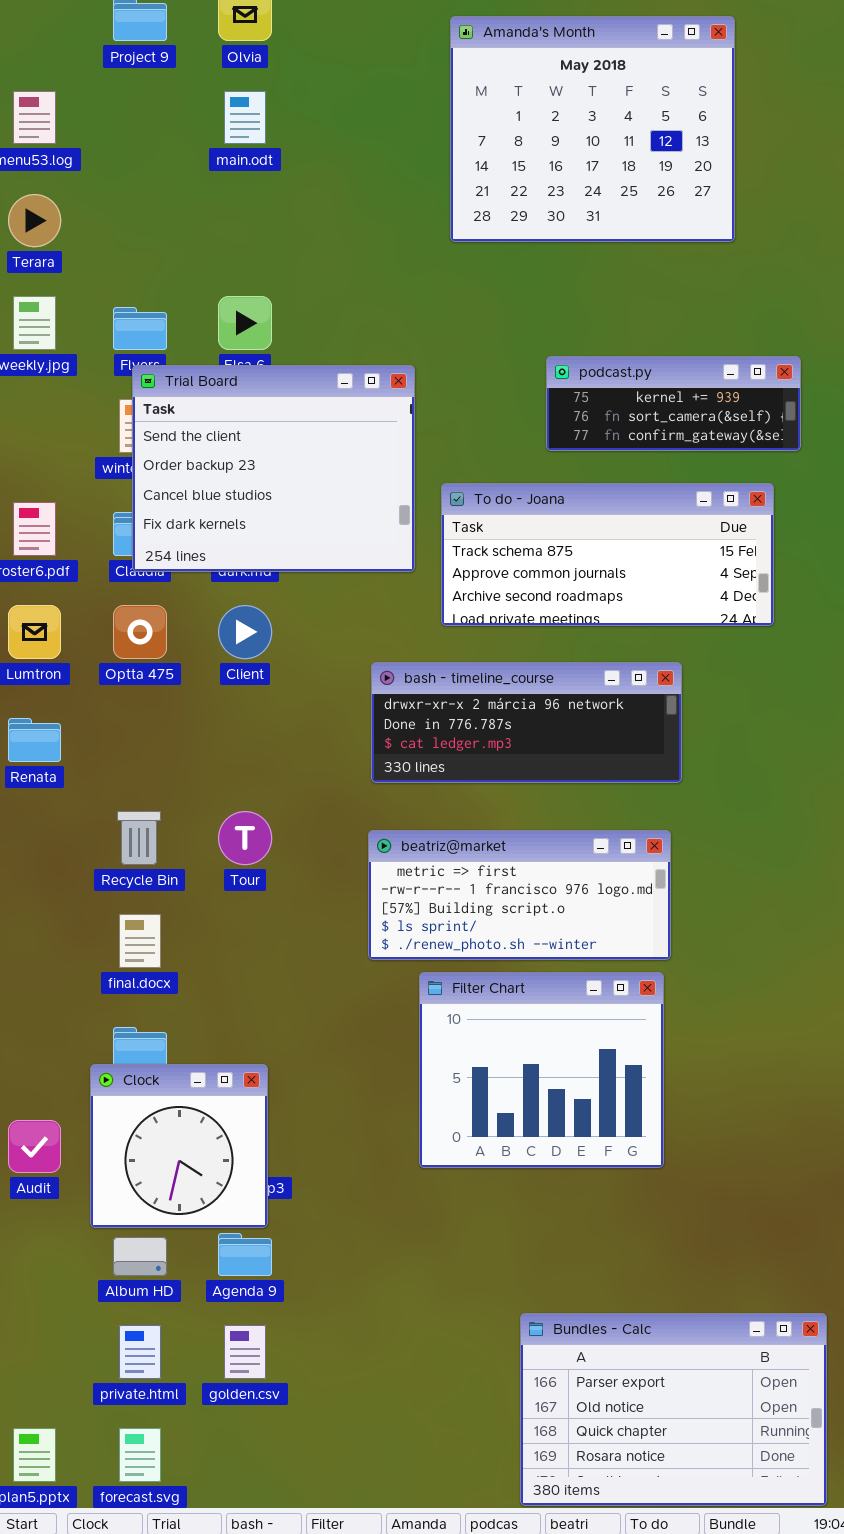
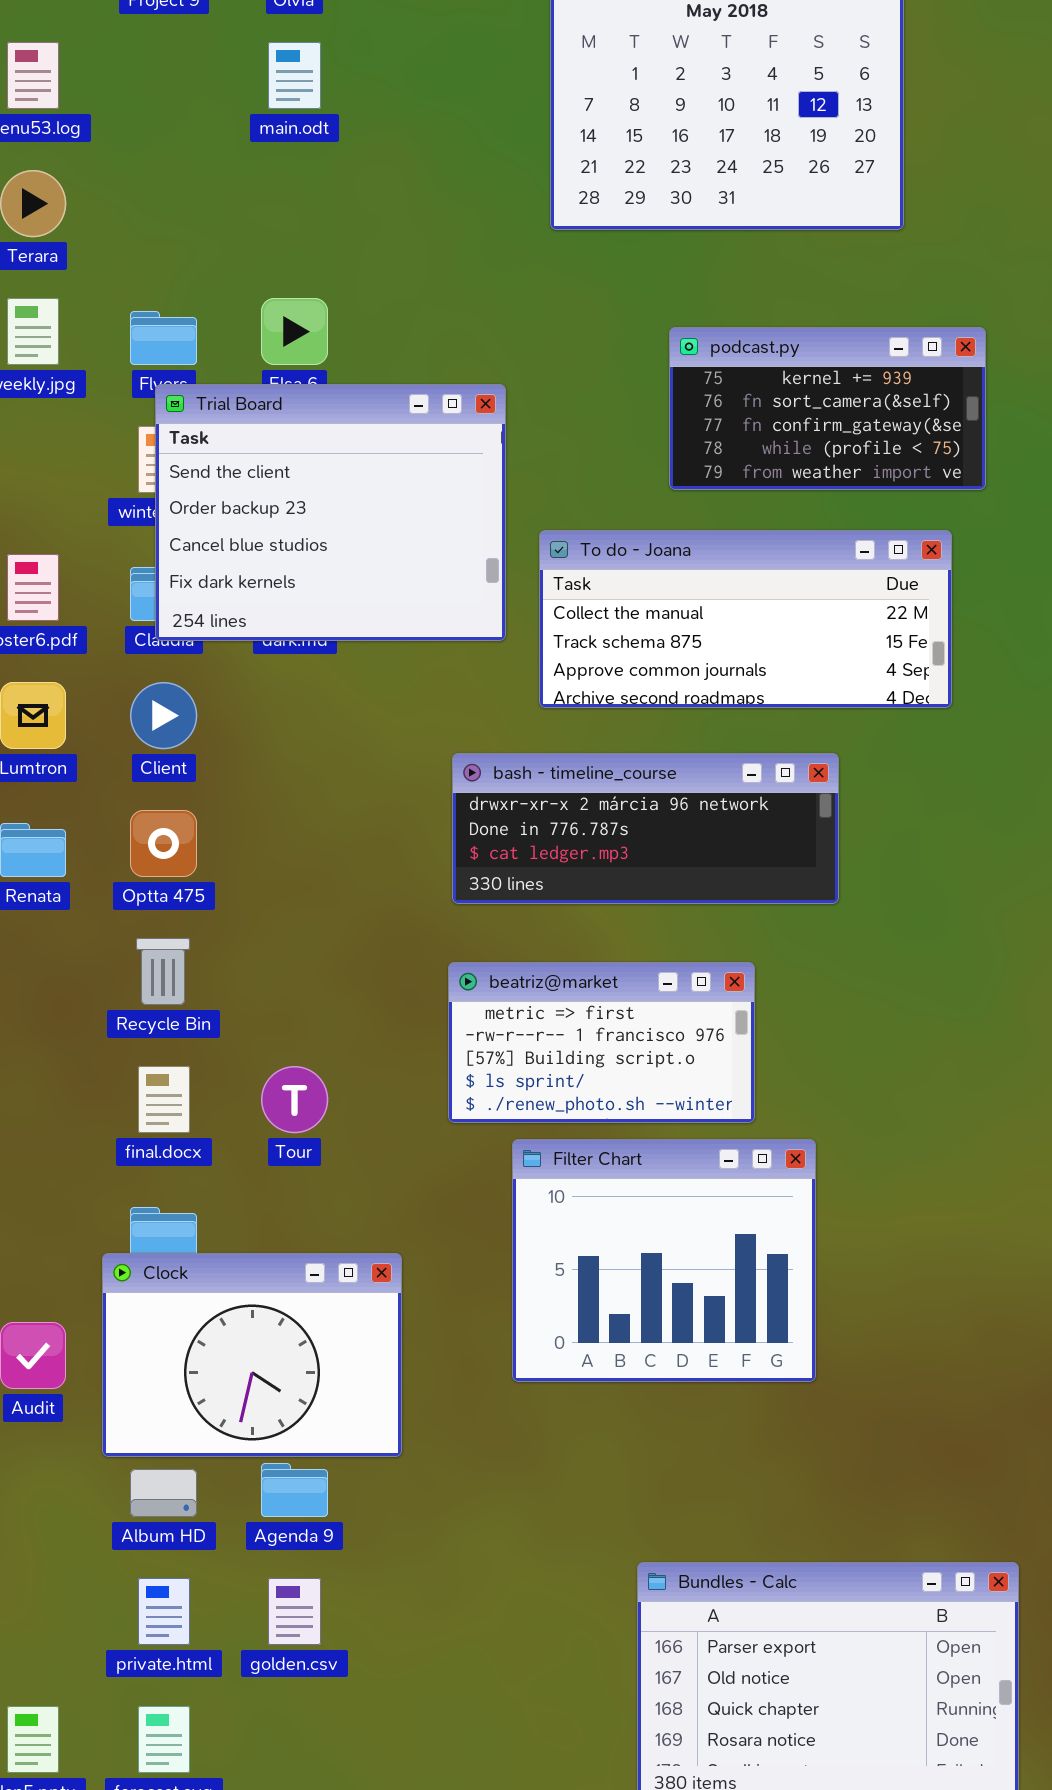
podcast.py: [546,356,801,451] -> [669,327,986,490], resized
To do - Joana: [441,483,774,626] -> [539,530,952,708], scrolled up 1 row
Optta 475: [113,605,167,659] -> [130,810,197,877], moved
Client: [218,605,272,659] -> [130,682,197,749], moved
Tour: [218,811,272,865] -> [261,1066,328,1133], moved
beatriz@market: [368,830,671,960] -> [448,962,755,1123], resized
Clock: [90,1064,268,1228] -> [102,1253,402,1457], resized

